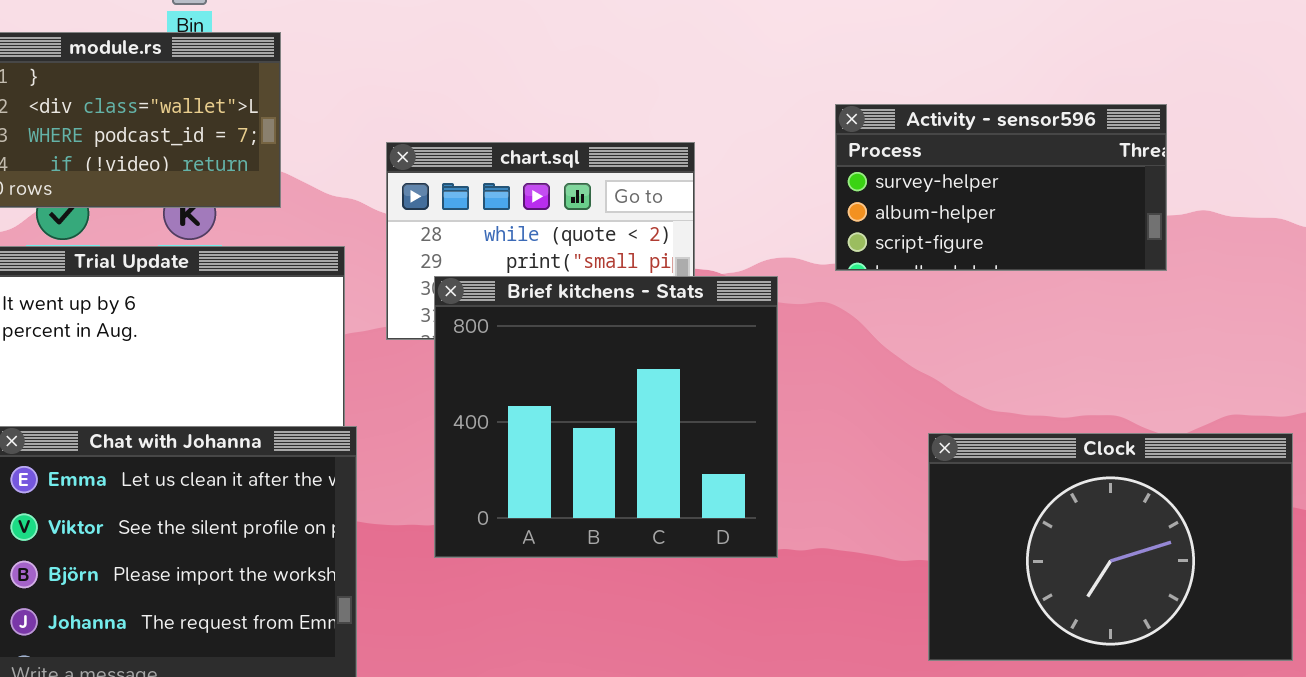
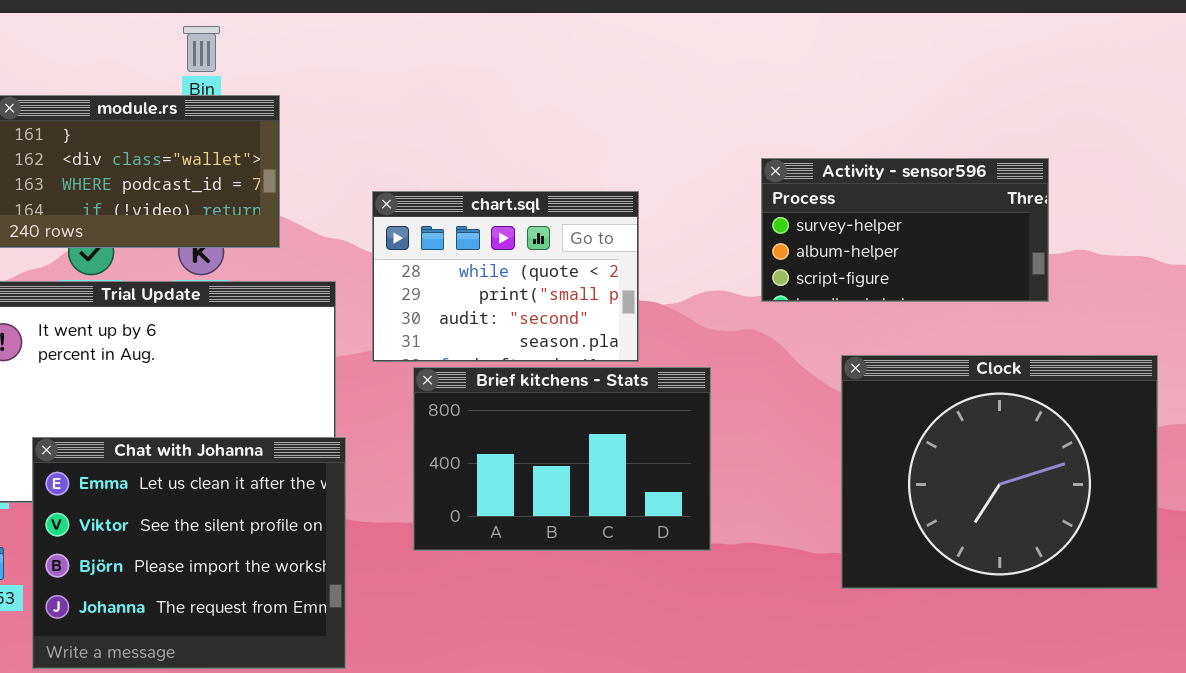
Brief kitchens - Stats: [434,276,778,558] -> [413,367,711,551], resized
Clock: [928,433,1293,661] -> [841,355,1158,589], moved, resized

